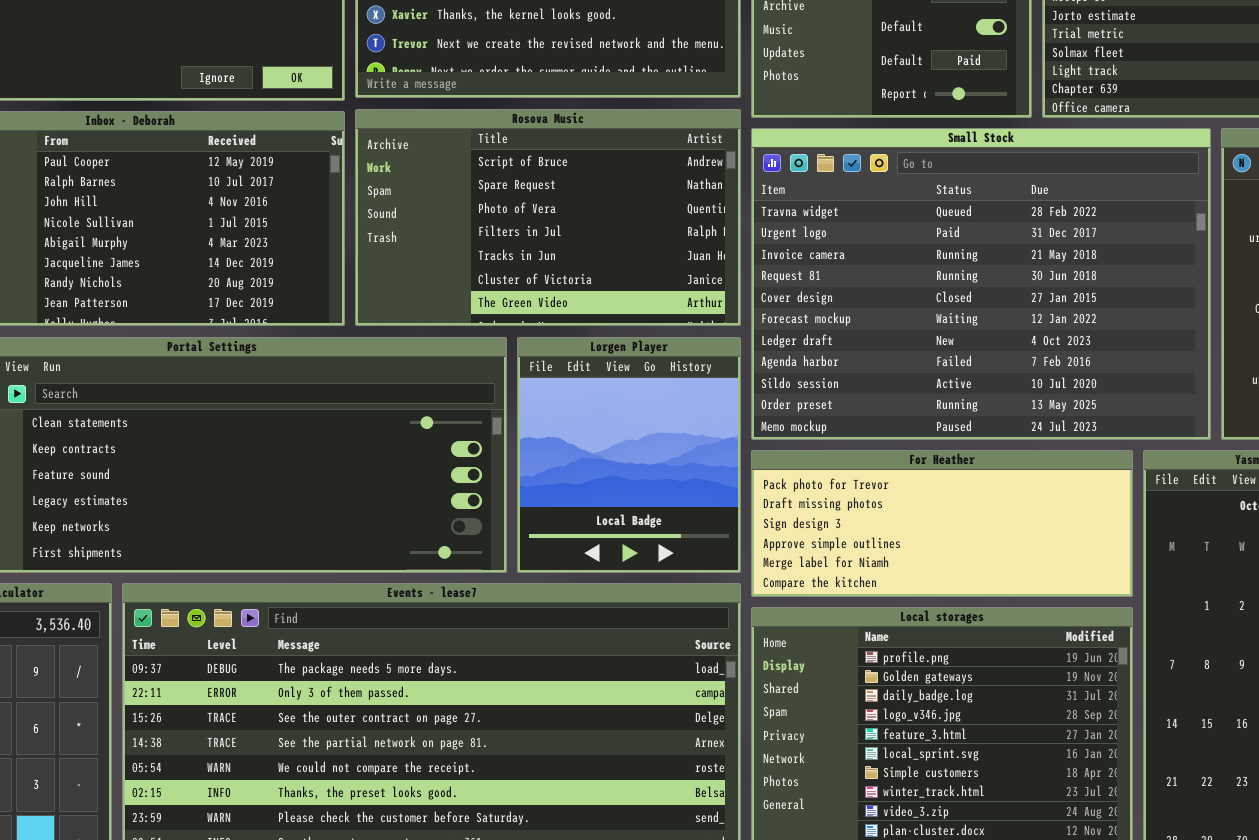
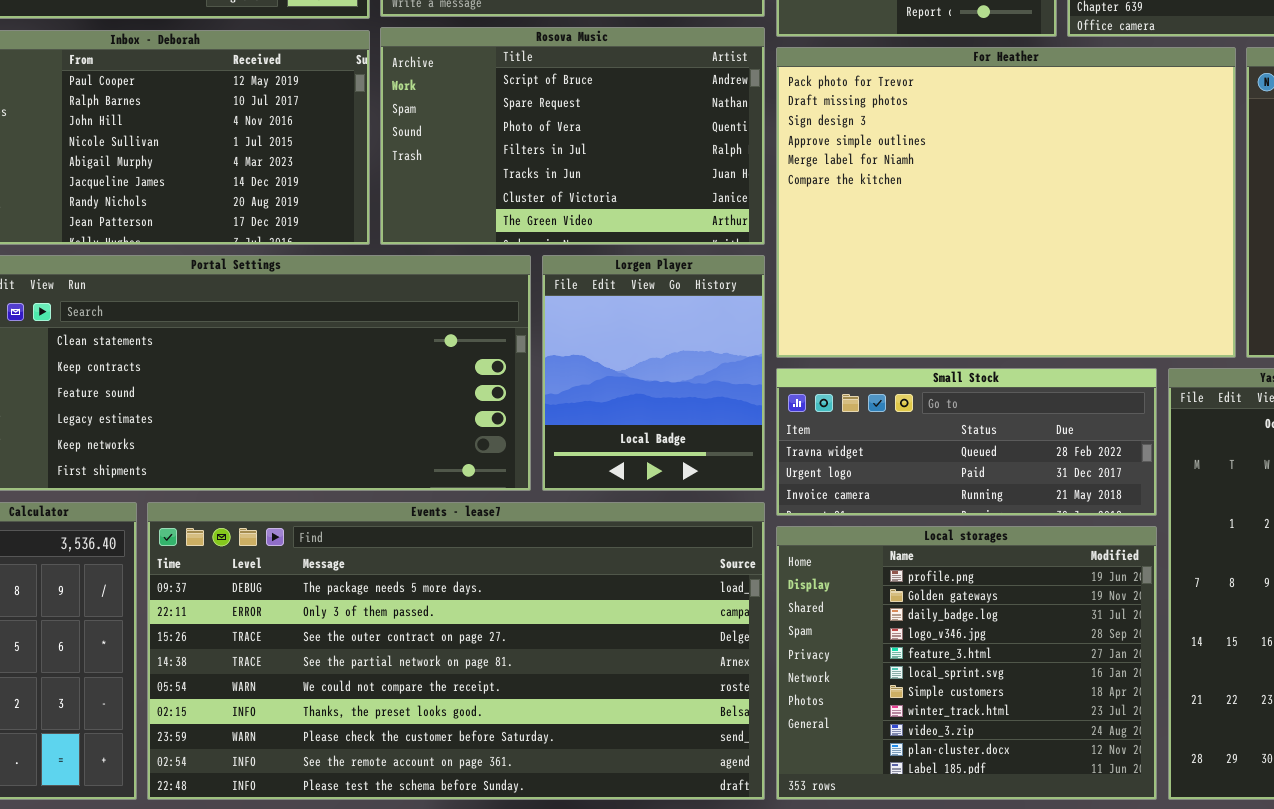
Small Stock: [751,128,1211,440] -> [776,368,1157,516], moved, resized
For Heather: [751,450,1133,597] -> [776,47,1236,358], moved, resized

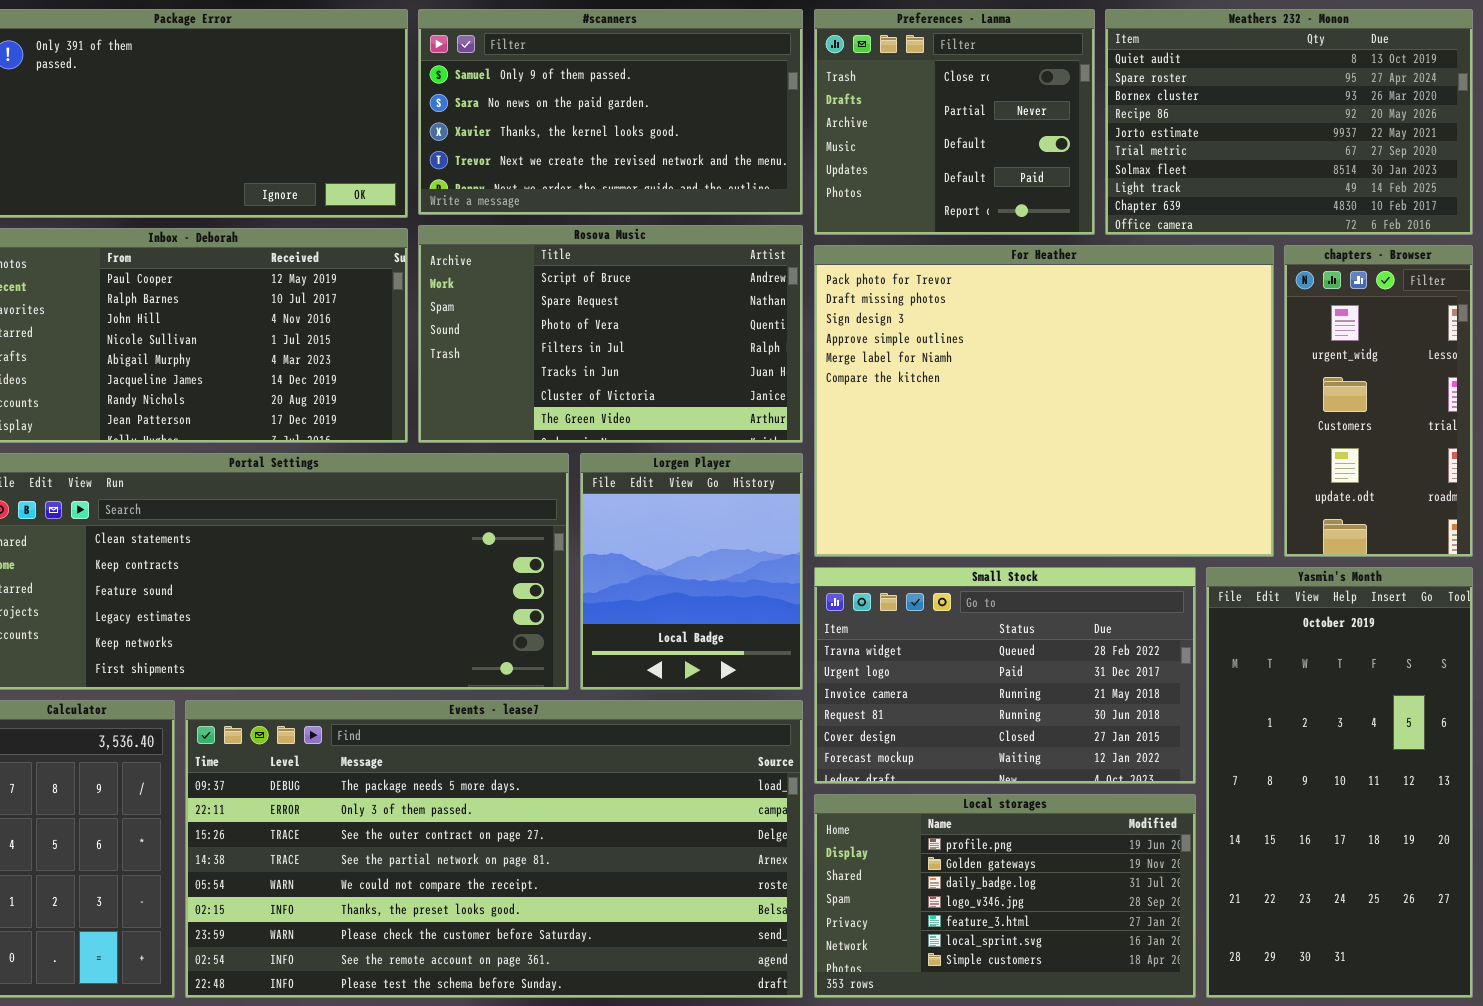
Small Stock: [776,368,1157,516] -> [814,567,1196,784], resized
Local storages: [776,526,1157,800] -> [814,794,1196,998], resized

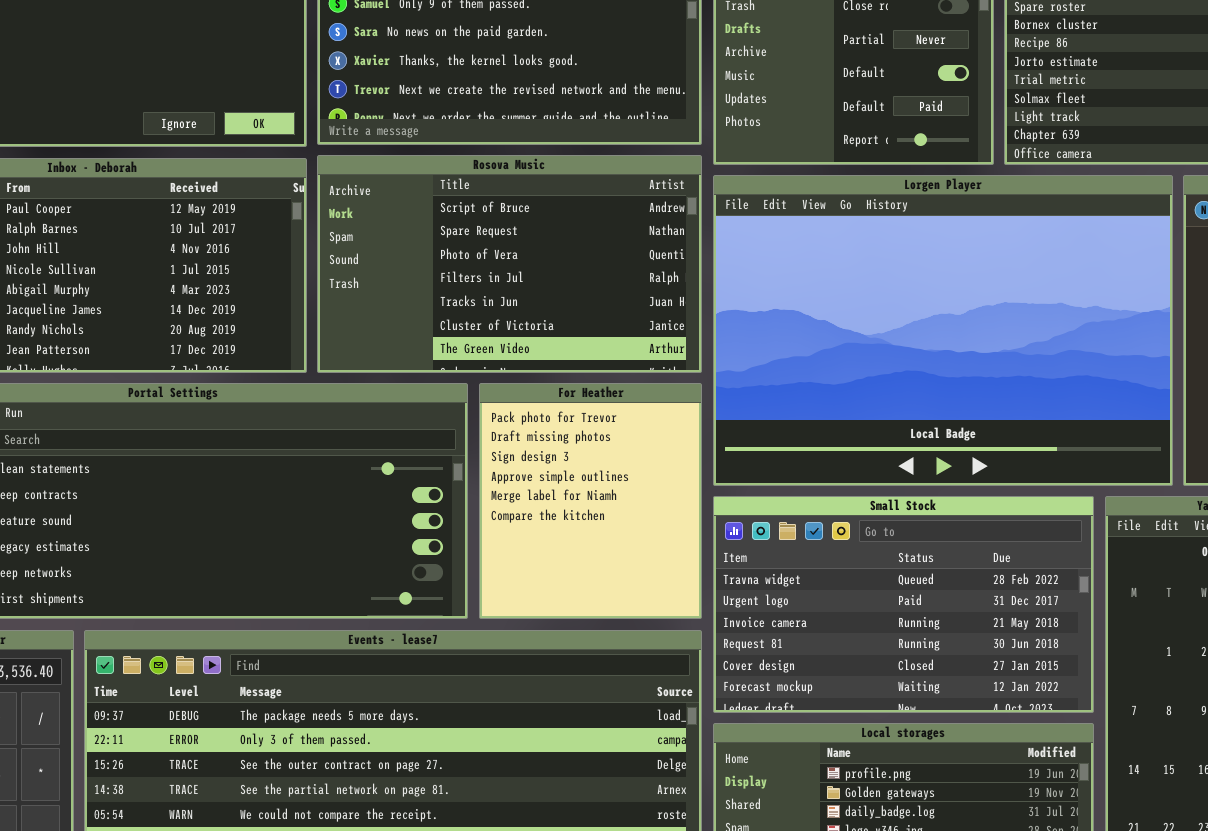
For Heather: [814,245,1274,557] -> [479,383,702,619], moved, resized
Lorgen Player: [580,453,803,690] -> [713,175,1173,486], moved, resized

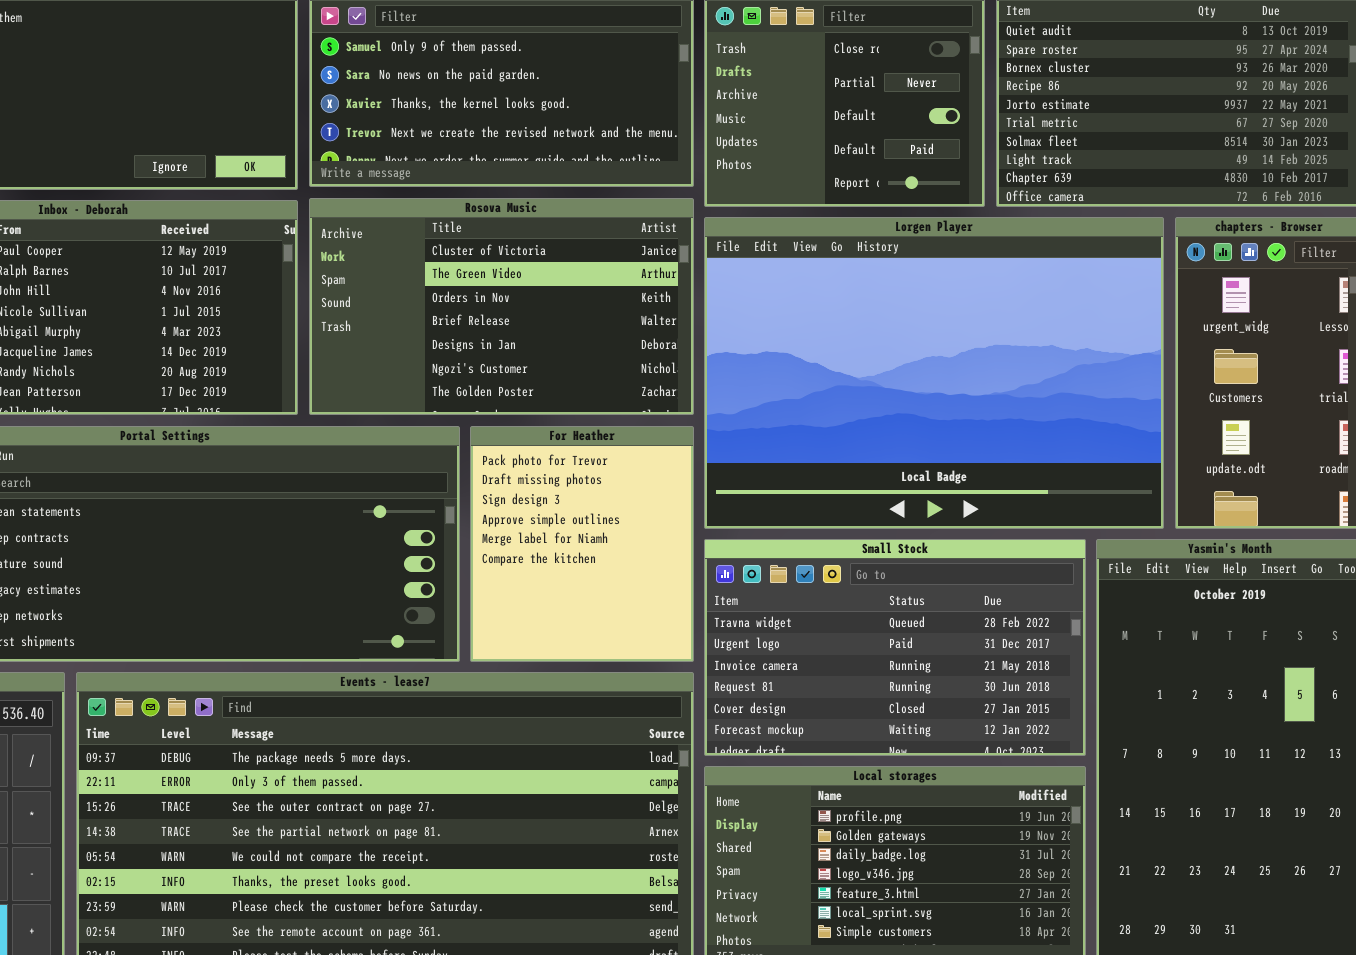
Rosova Music: [317,155,702,373] -> [309,198,694,415], scrolled down 5 rows

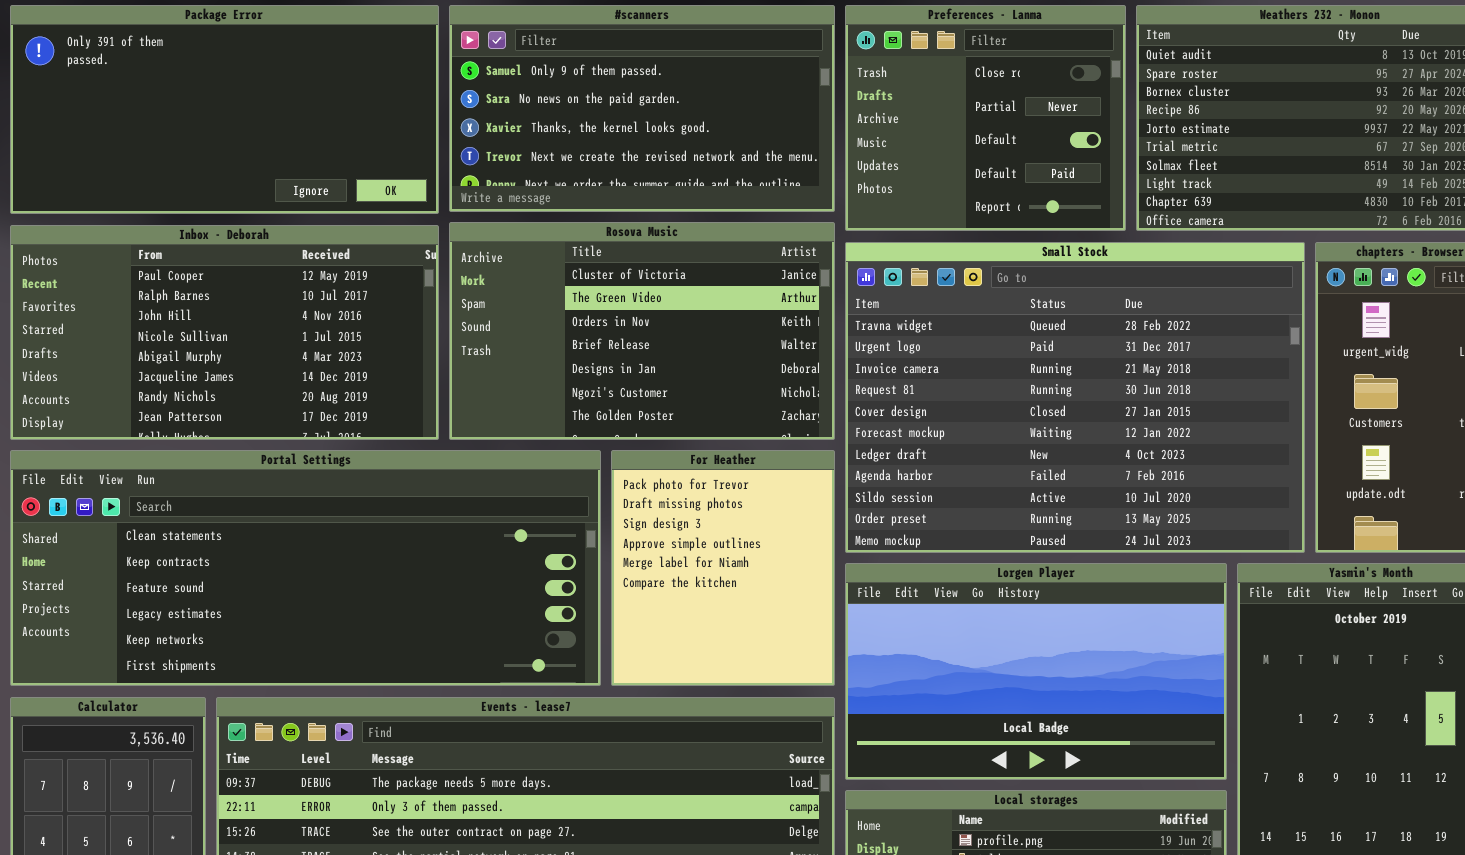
Lorgen Player: [704,217,1164,529] -> [845,563,1227,780], moved, resized
Small Stock: [704,539,1086,756] -> [845,242,1305,553], moved, resized

